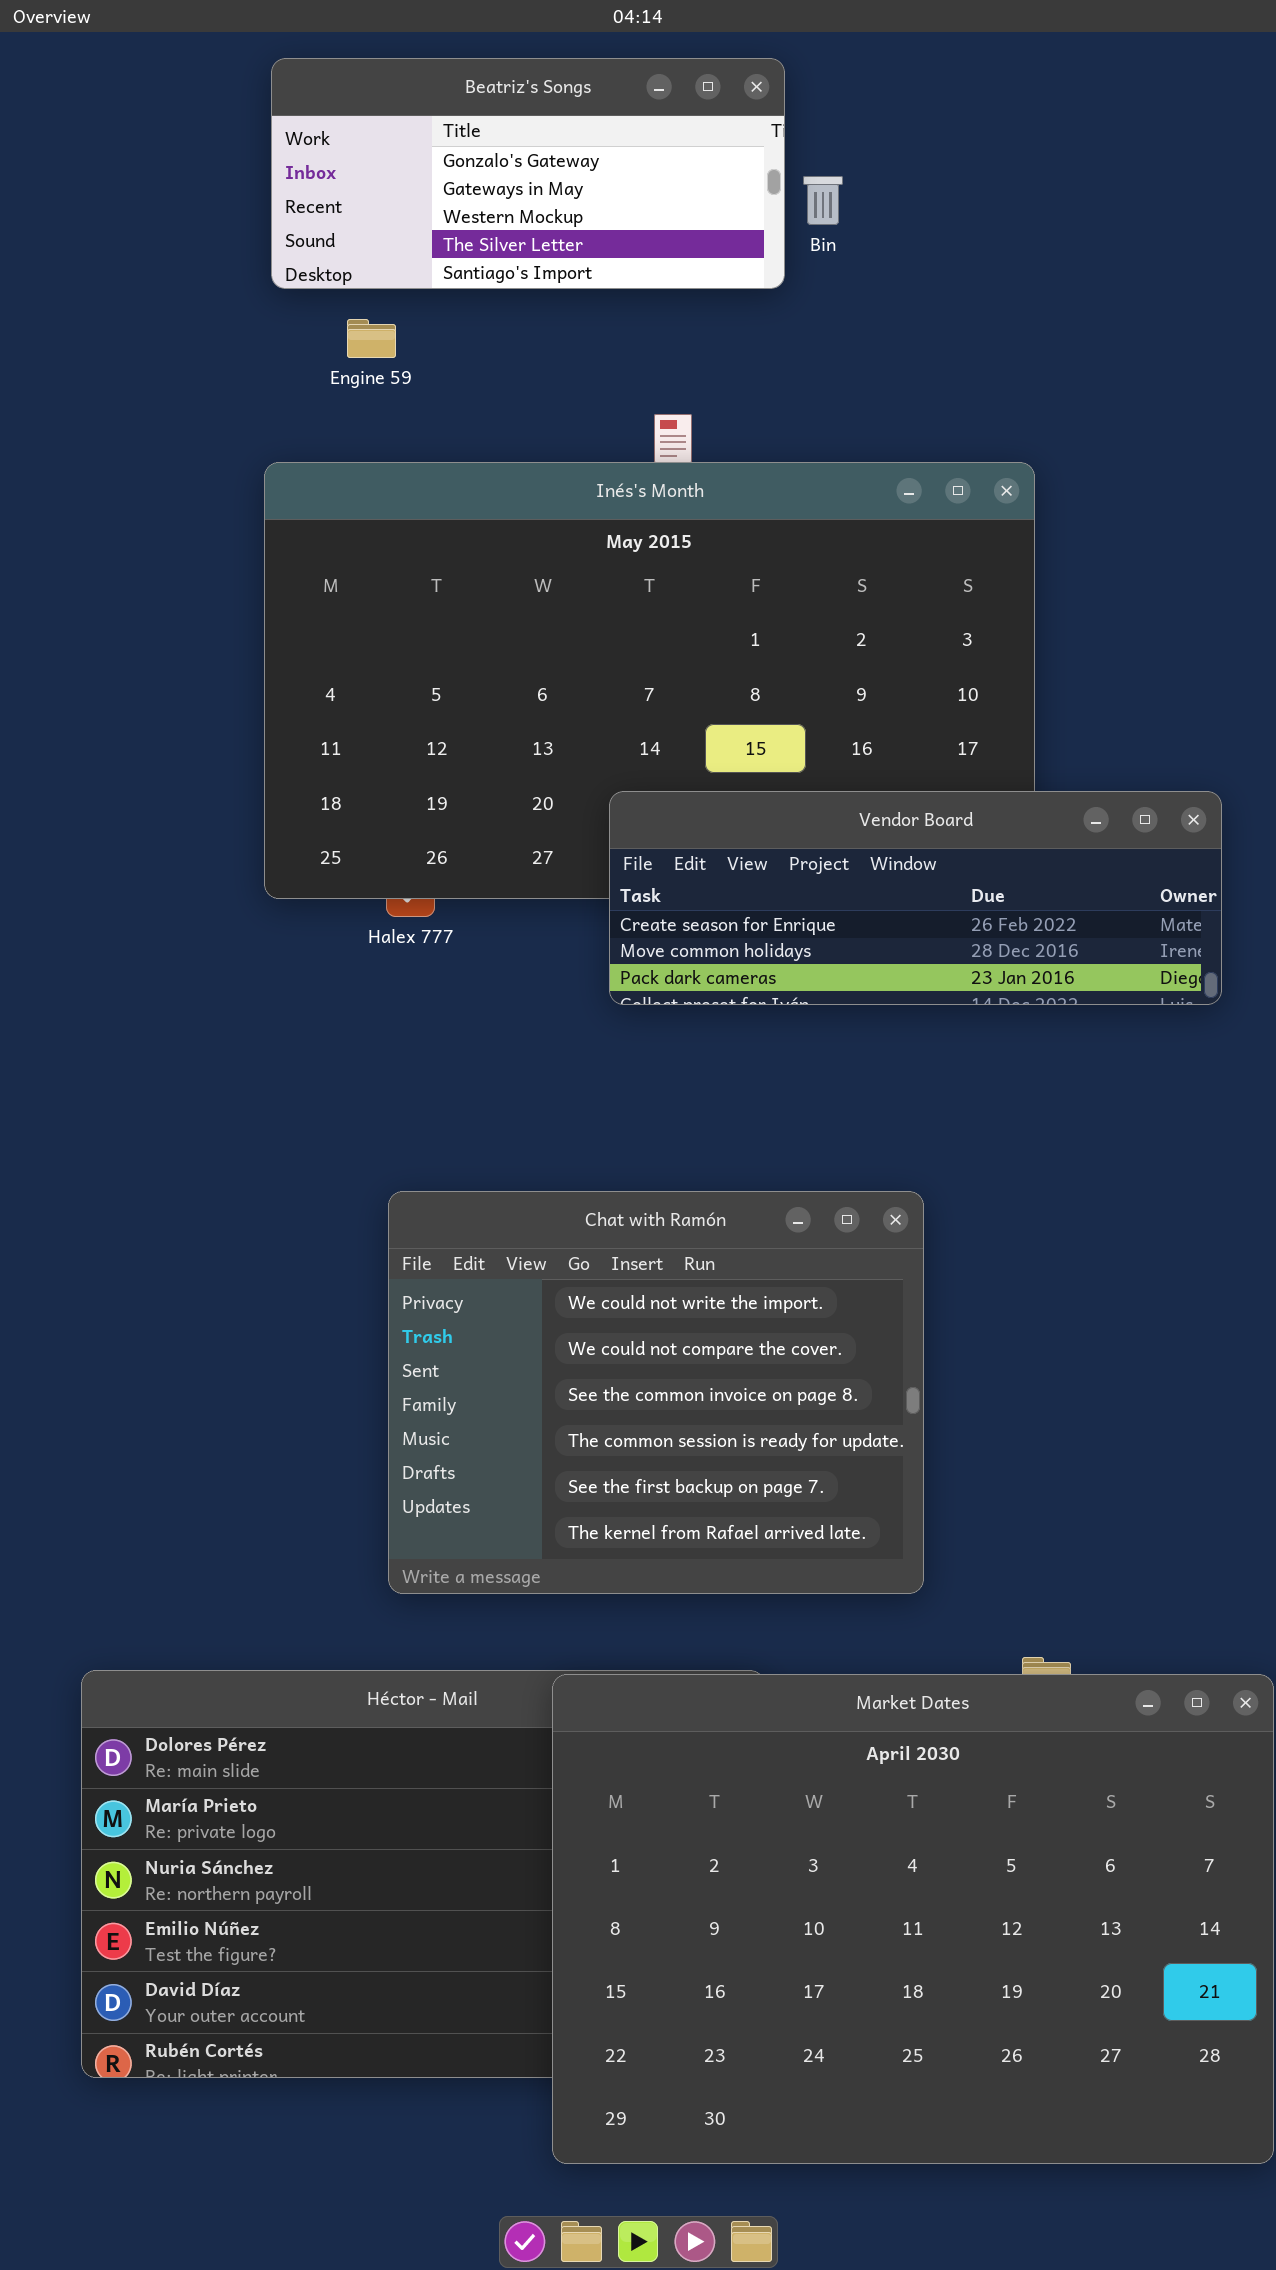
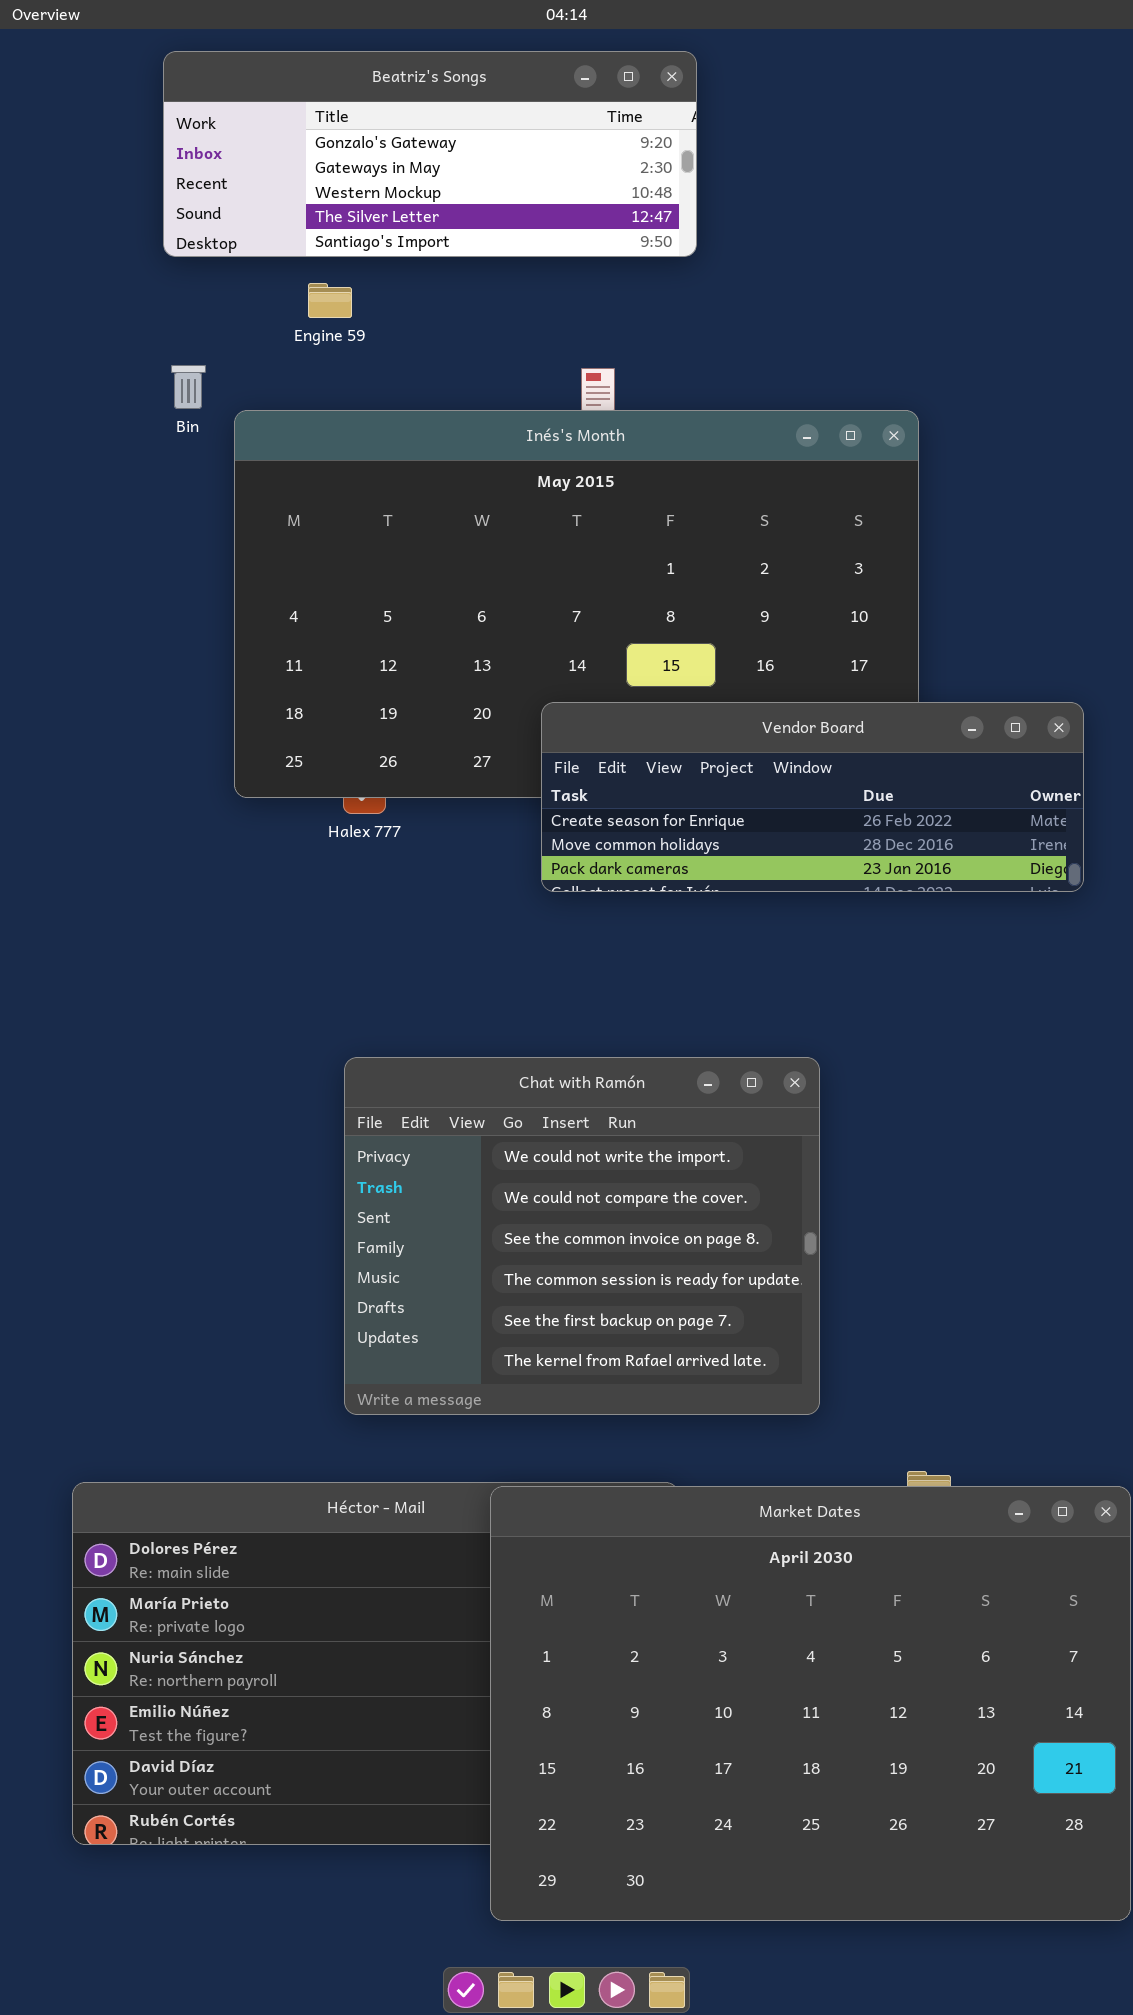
Beatriz's Songs: [271,58,785,289] -> [163,51,697,257], resized
Bin: [803,176,843,225] -> [171,365,206,409], moved

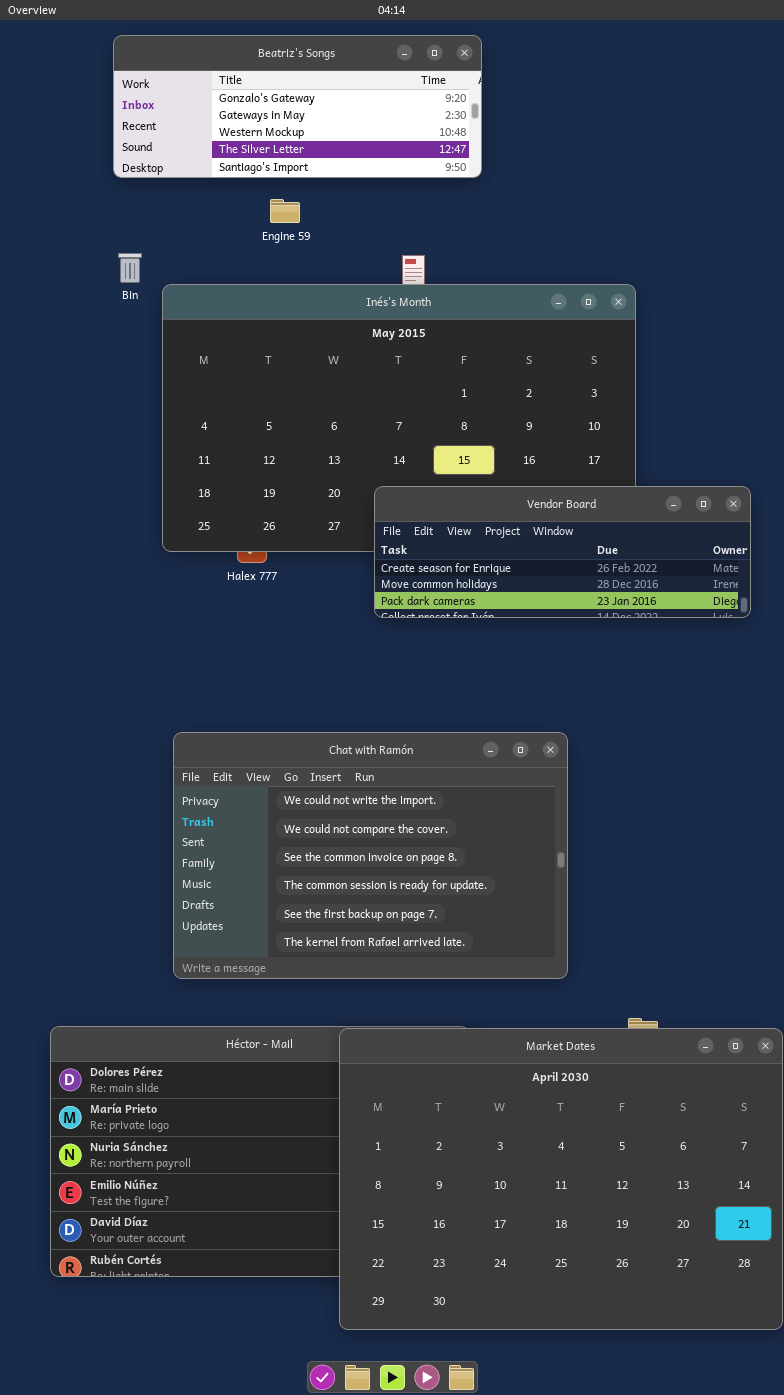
Engine 59: [308,283,352,318] -> [270,199,300,223], moved
Chat with Ramón: [344,1057,820,1415] -> [173,732,568,979], resized

